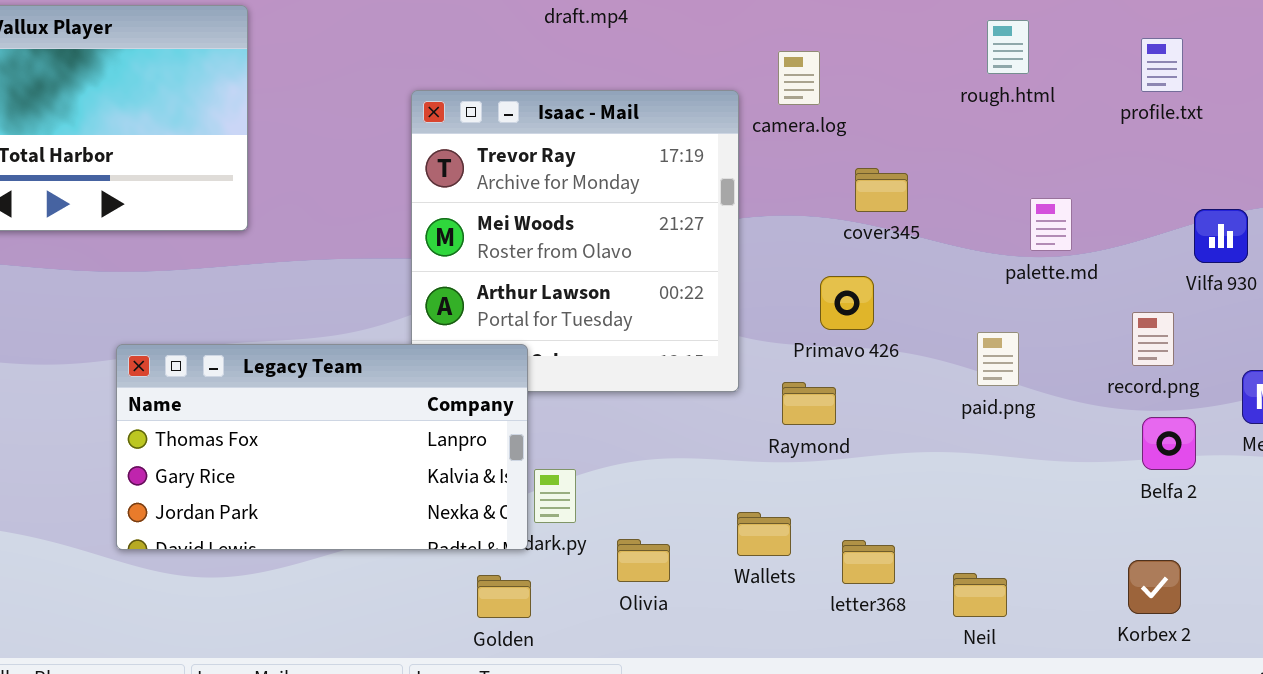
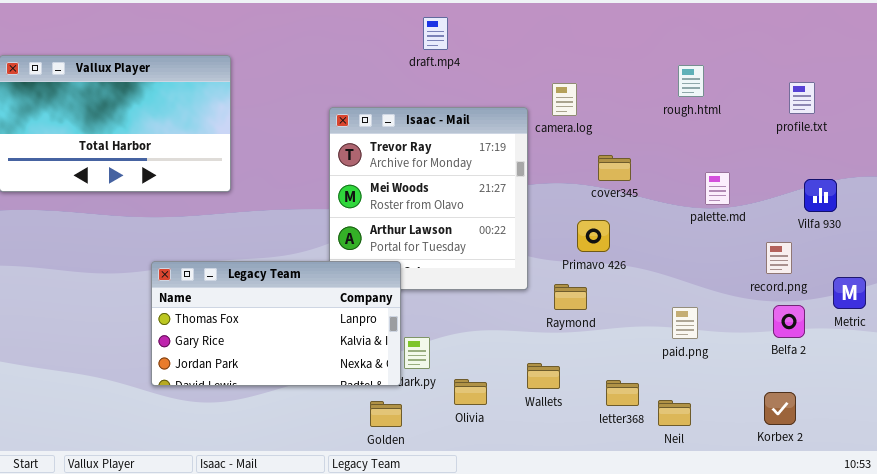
profile.txt: [1141,38,1183,92] -> [789,82,815,114], moved
paid.png: [977,332,1019,386] -> [672,307,698,339], moved
letter368: [842,540,895,584] -> [606,380,639,406], moved

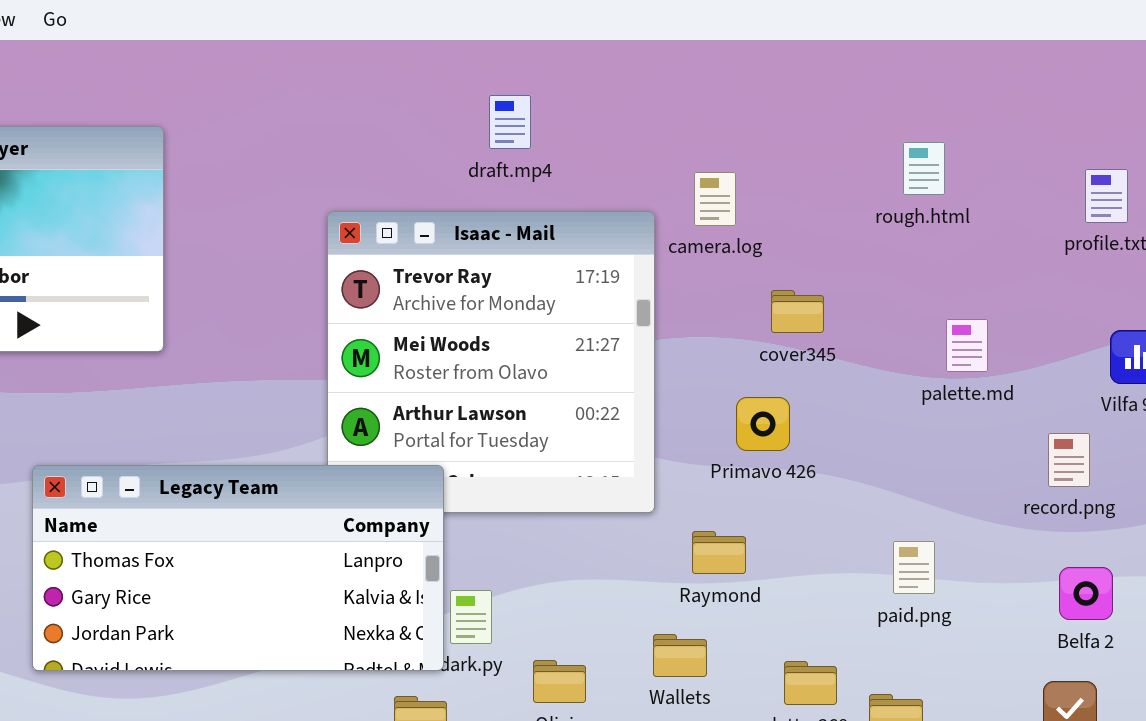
draft.mp4: [423,17,448,50] -> [489,95,531,149], moved
Raymond: [554,284,587,310] -> [692,531,746,574], moved
Belfa 2: [773,305,805,338] -> [1059,567,1113,620], moved

